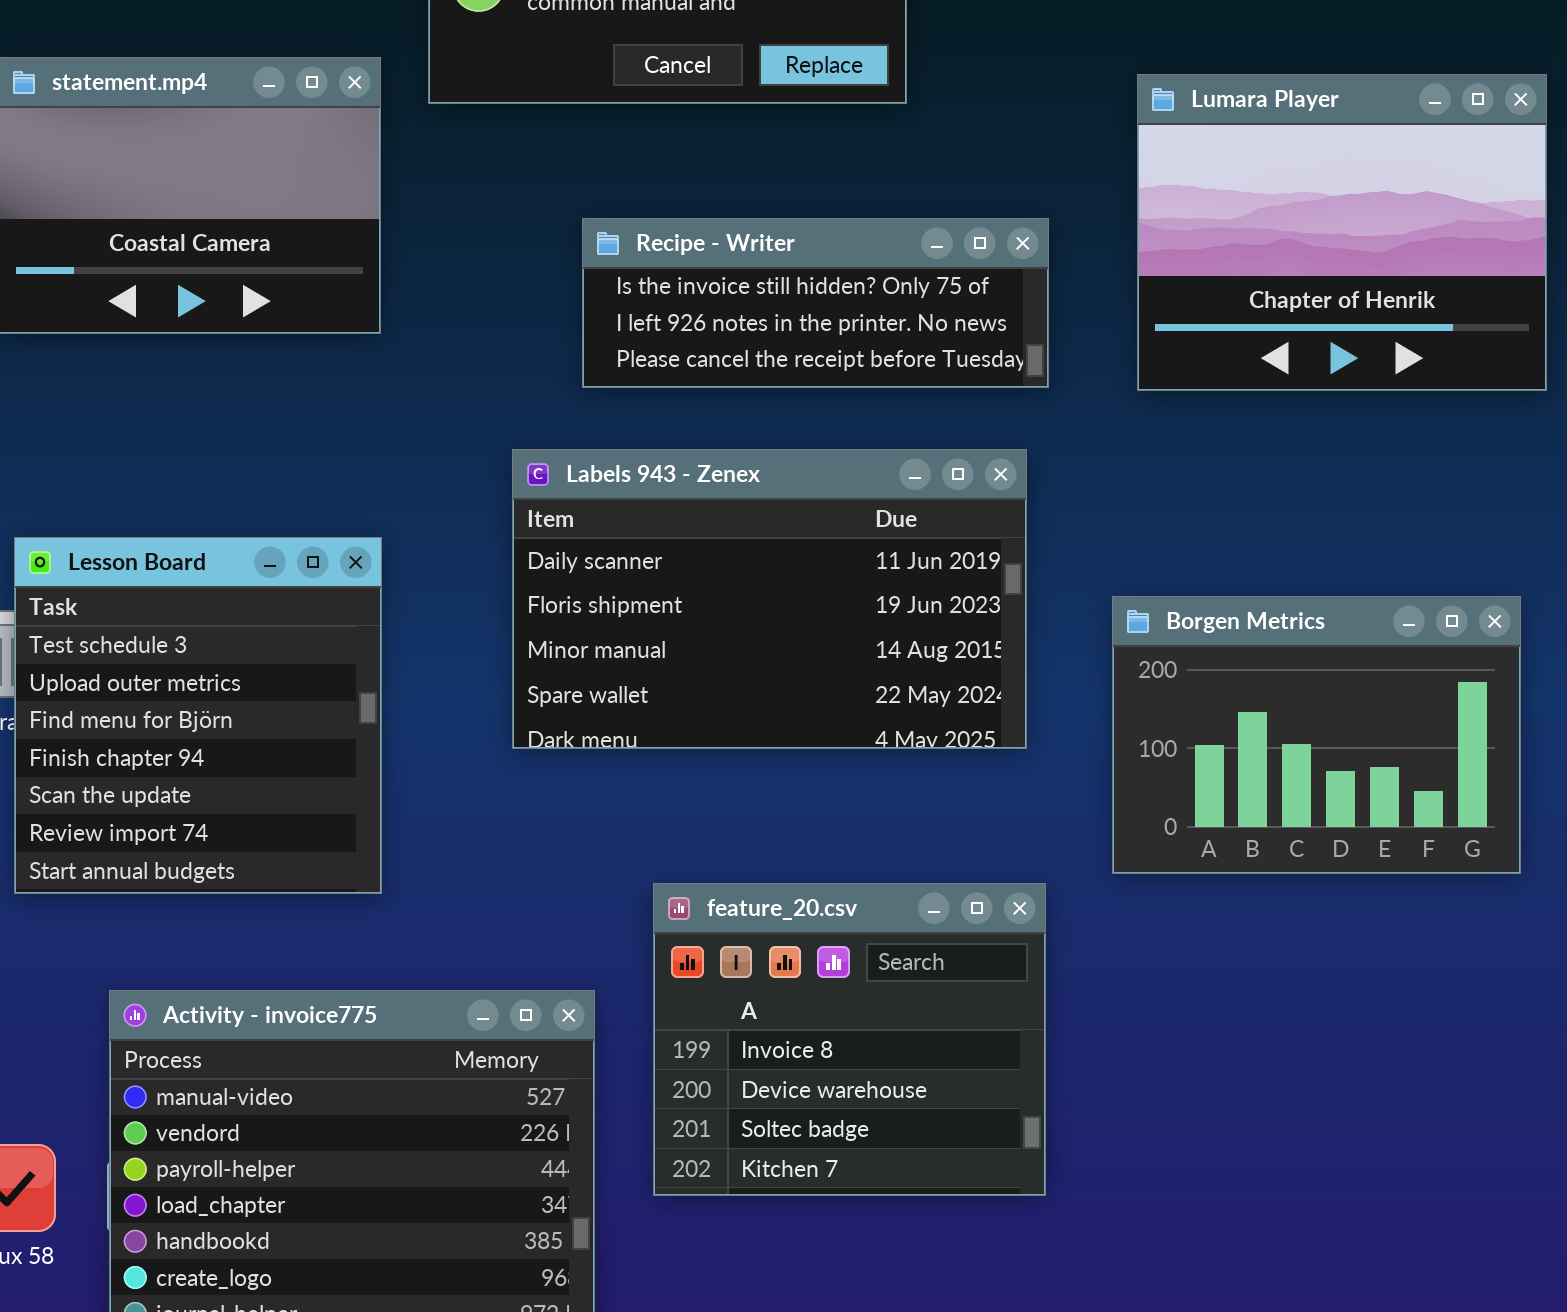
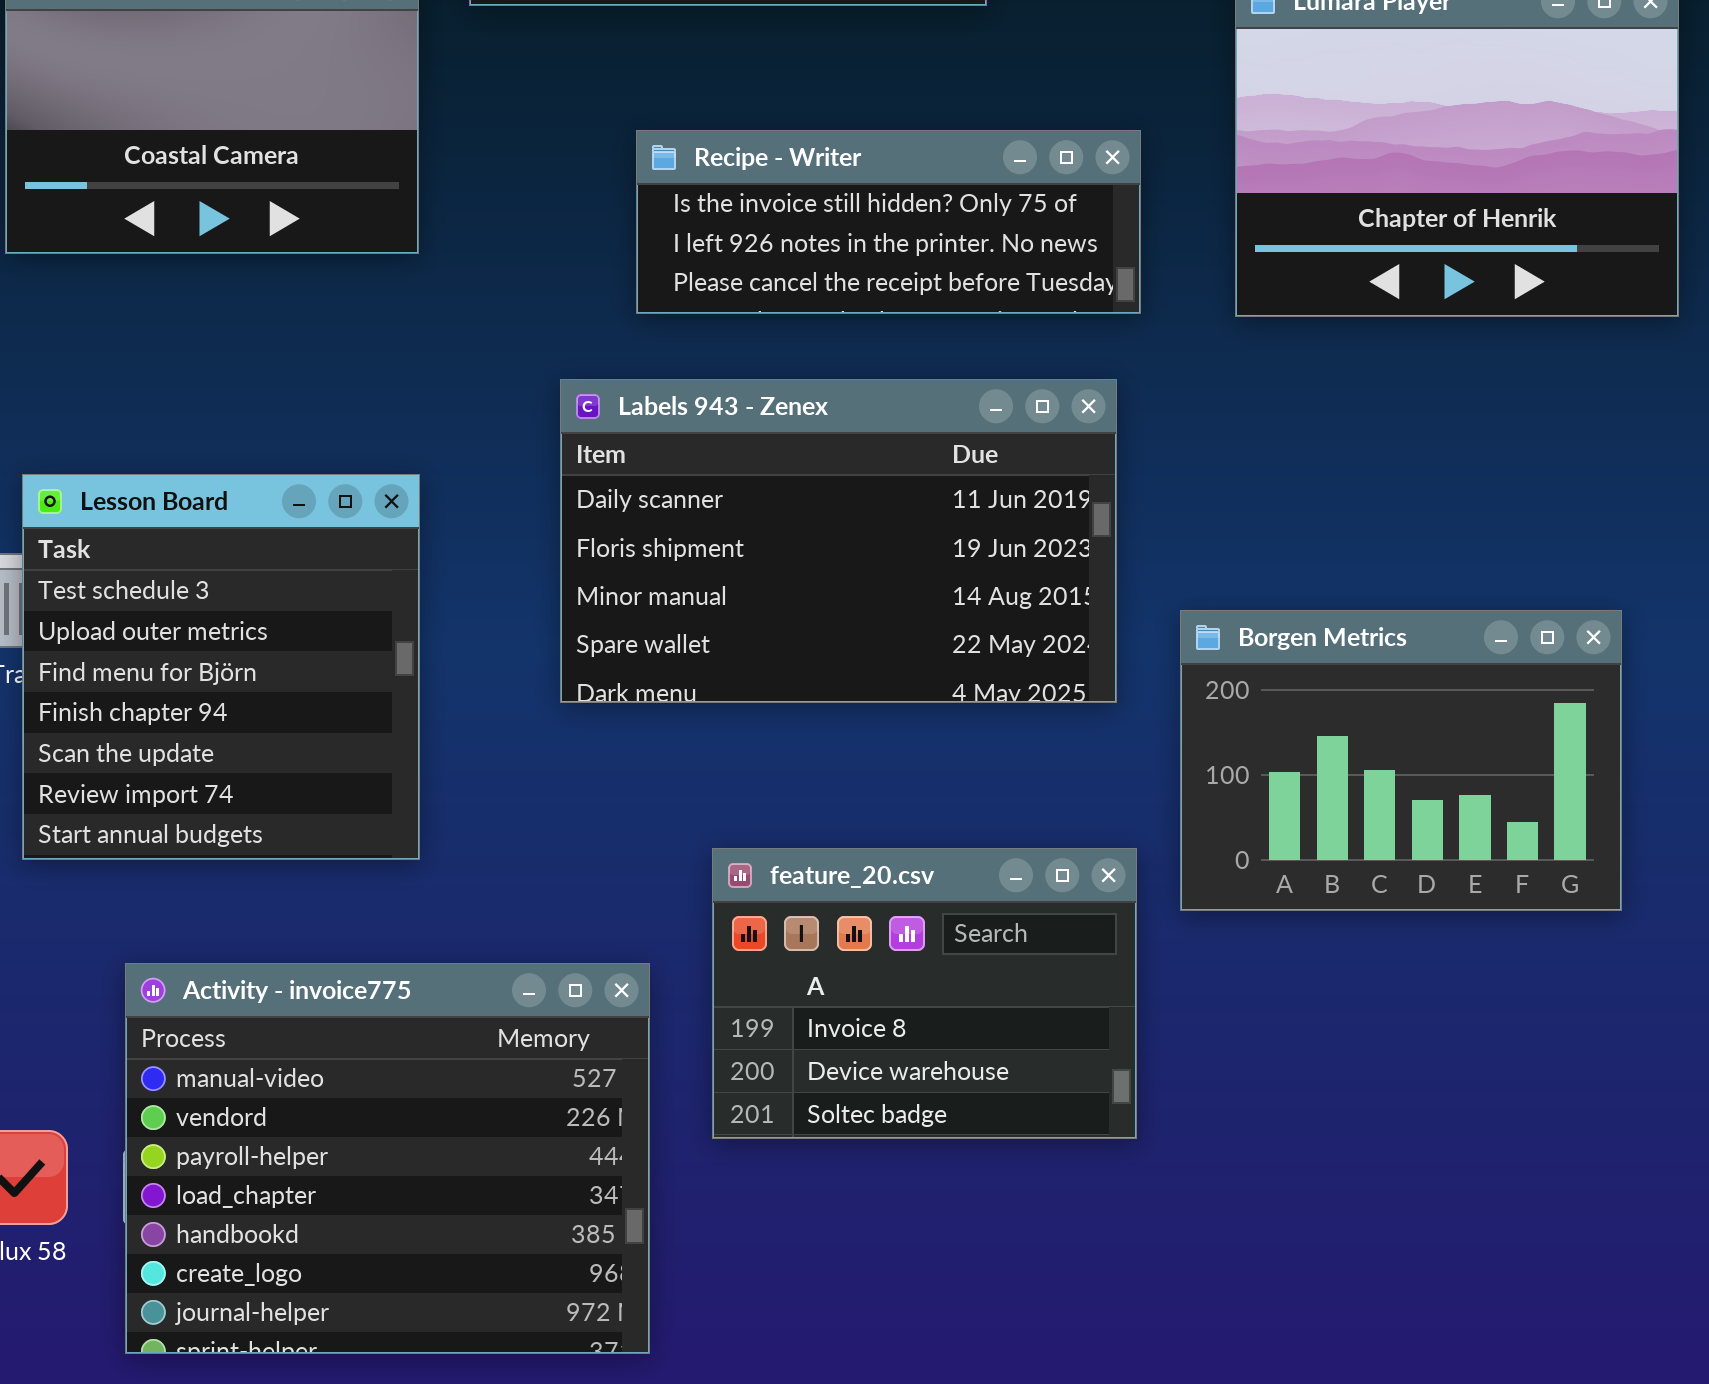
Borgen Metrics: [1112,596,1521,874] -> [1180,610,1622,911], moved
feature_20.csv: [653,883,1046,1196] -> [712,848,1137,1139], resized

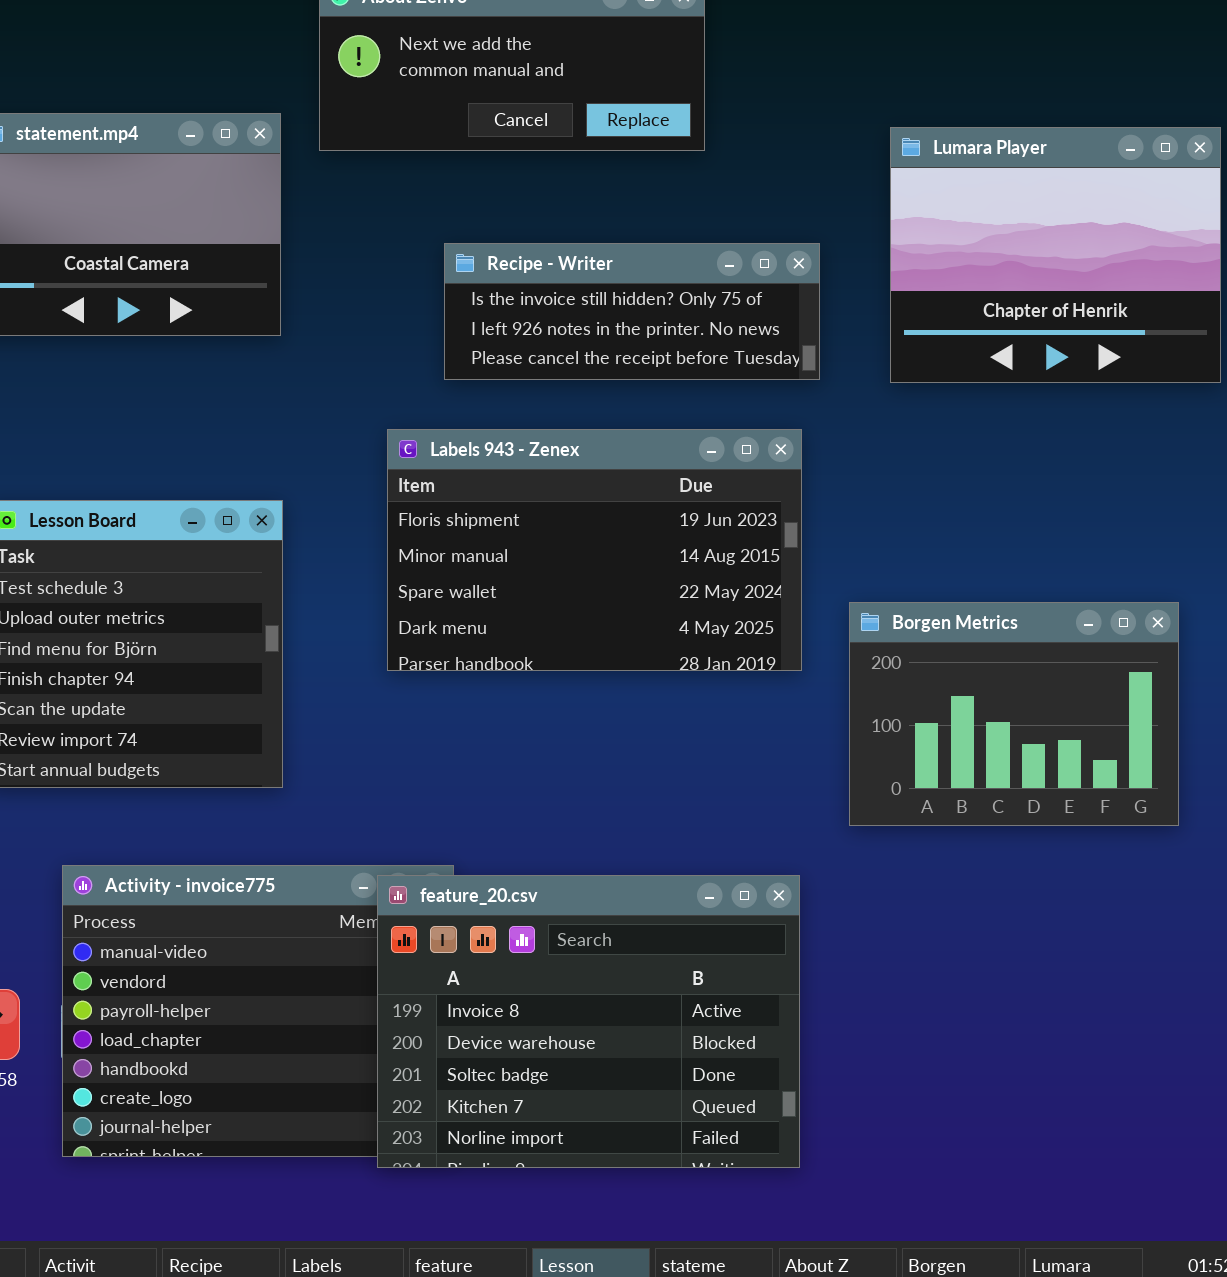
Labels 943 - Zenex: [560,379,1117,703] -> [387,429,802,671], scrolled down 1 row
feature_20.csv: [712,848,1137,1139] -> [377,875,800,1168], moved, resized

